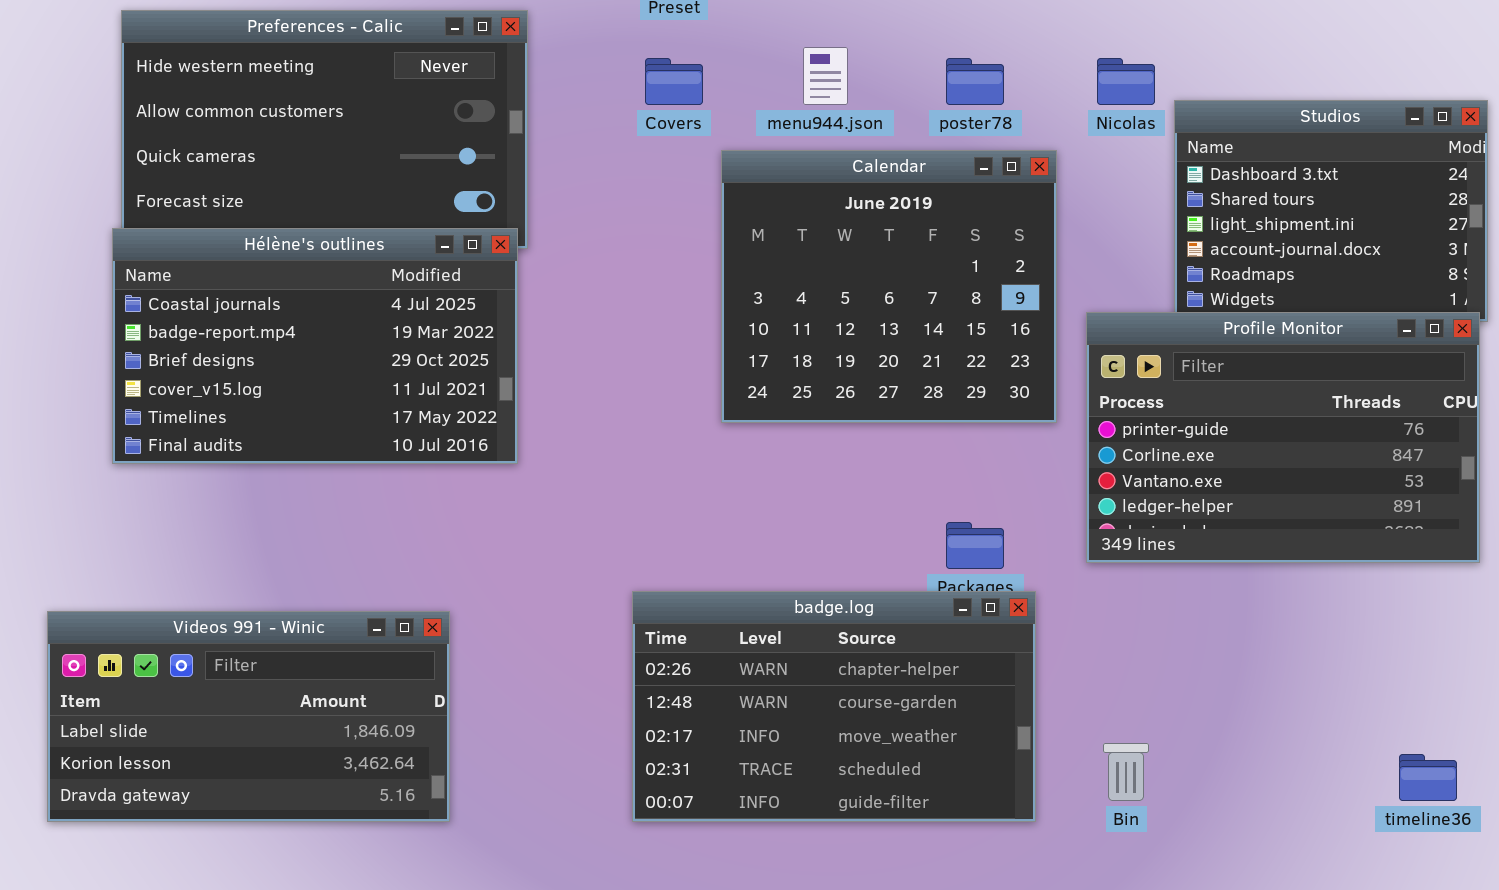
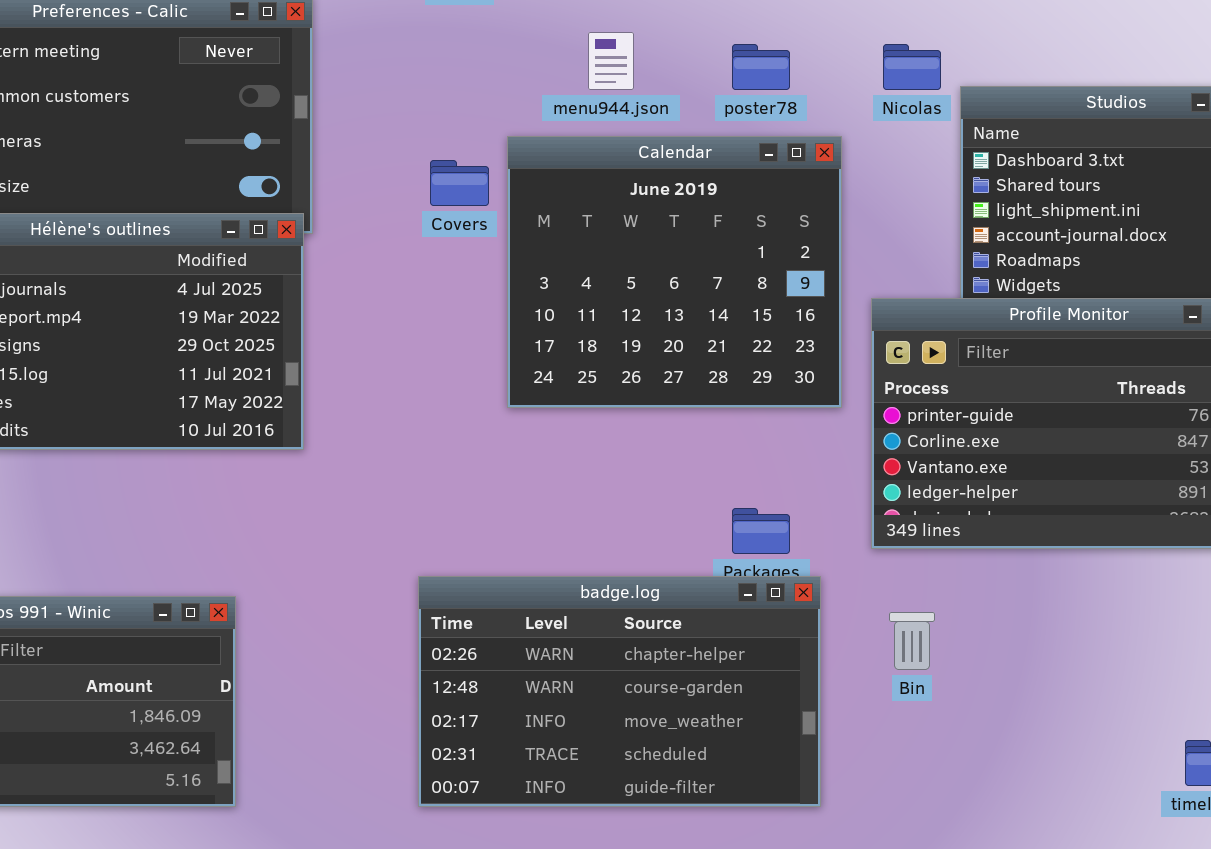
Covers: [645,58,703,105] -> [430,160,489,206], moved
Bin: [1103,743,1149,801] -> [889,612,935,670], moved

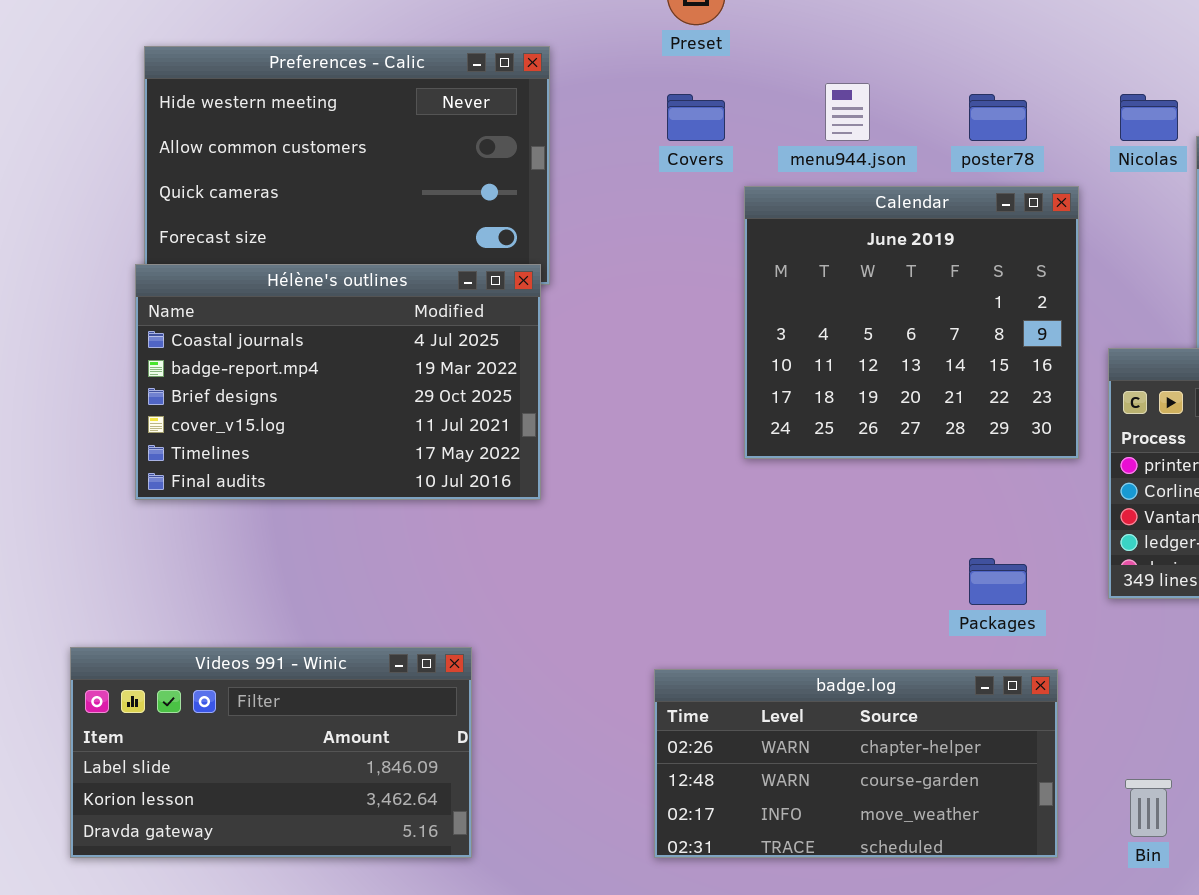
Covers: [430,160,489,206] -> [667,94,725,141], moved
badge.log: [418,576,821,807] -> [654,669,1058,858], resized
Bin: [889,612,935,670] -> [1125,779,1172,837], moved

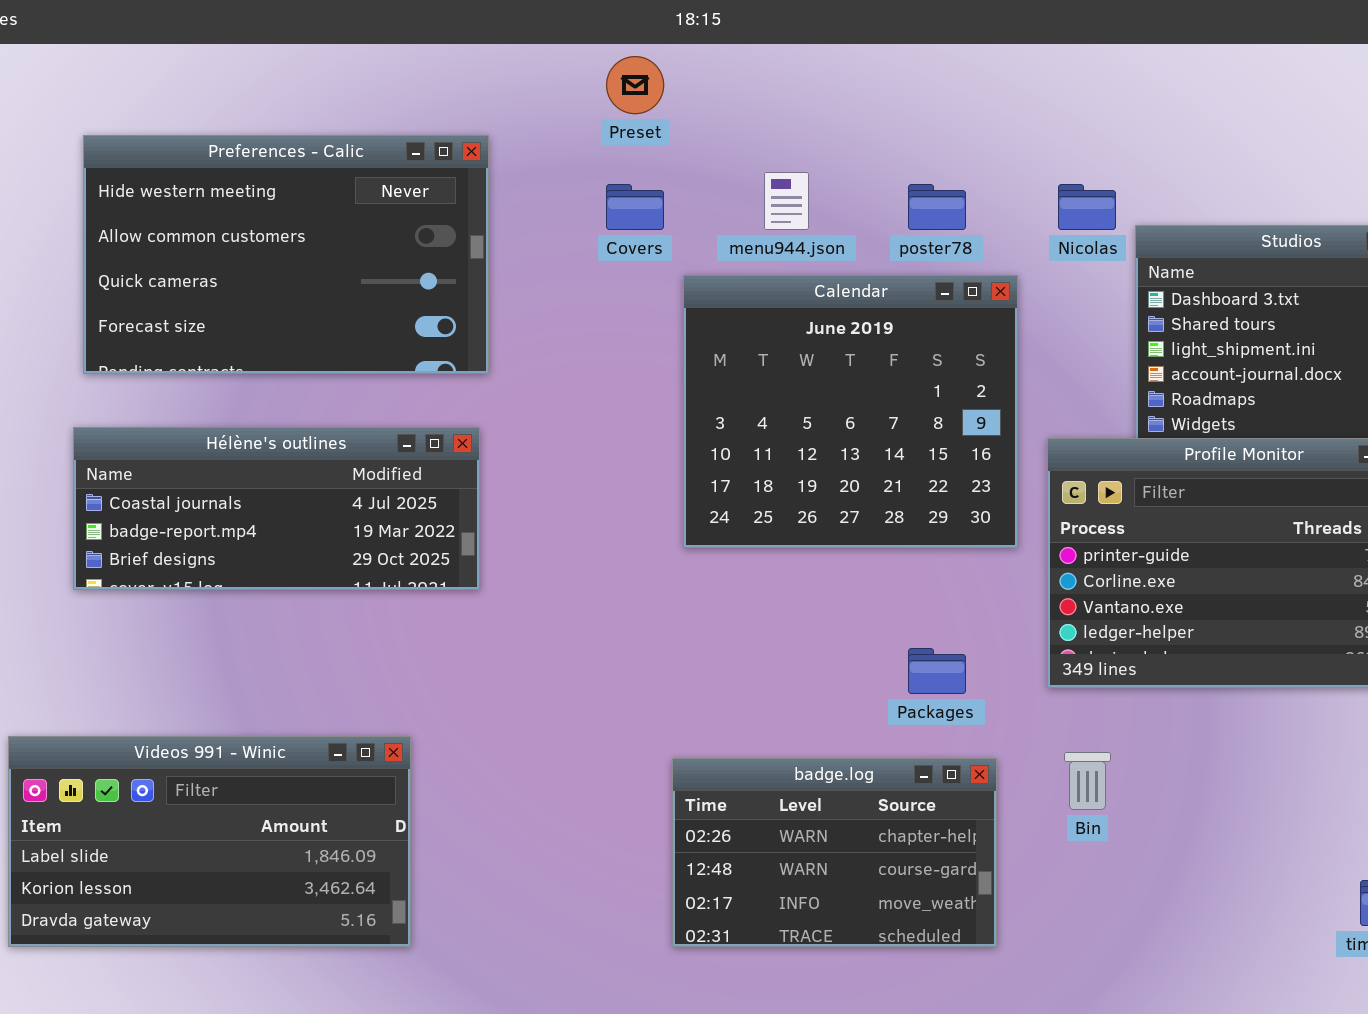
Hélène's outlines: [135,264,541,500] -> [73,427,480,590], resized
badge.log: [654,669,1058,858] -> [672,758,997,947], resized
Bin: [1125,779,1172,837] -> [1064,752,1111,810], moved

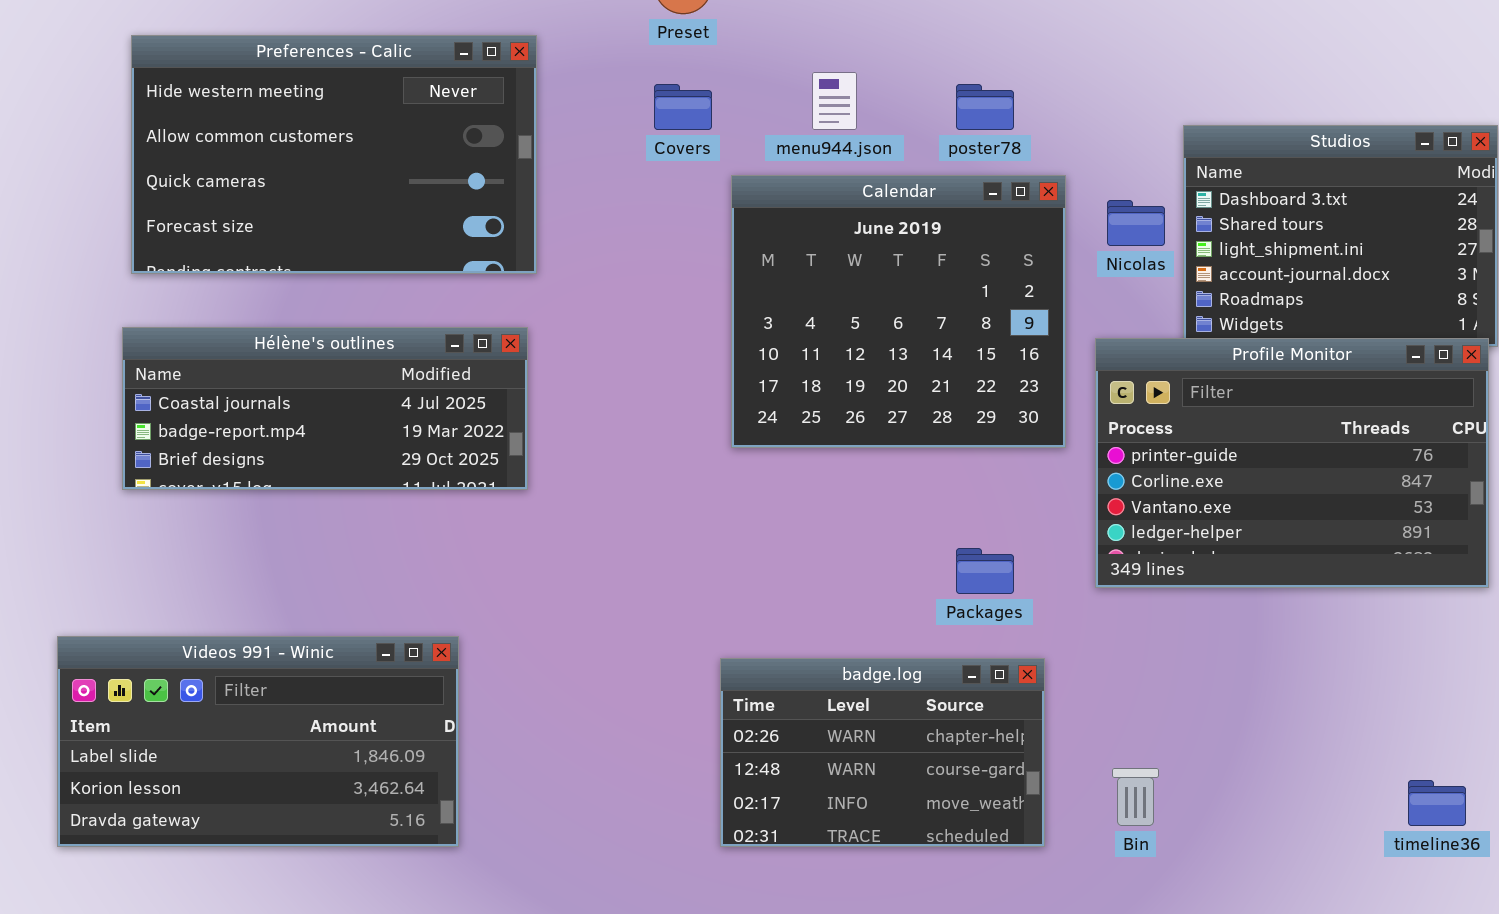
Nicolas: [1058,184,1116,230] -> [1107,200,1165,246], moved
Bin: [1064,752,1111,810] -> [1112,768,1159,826], moved

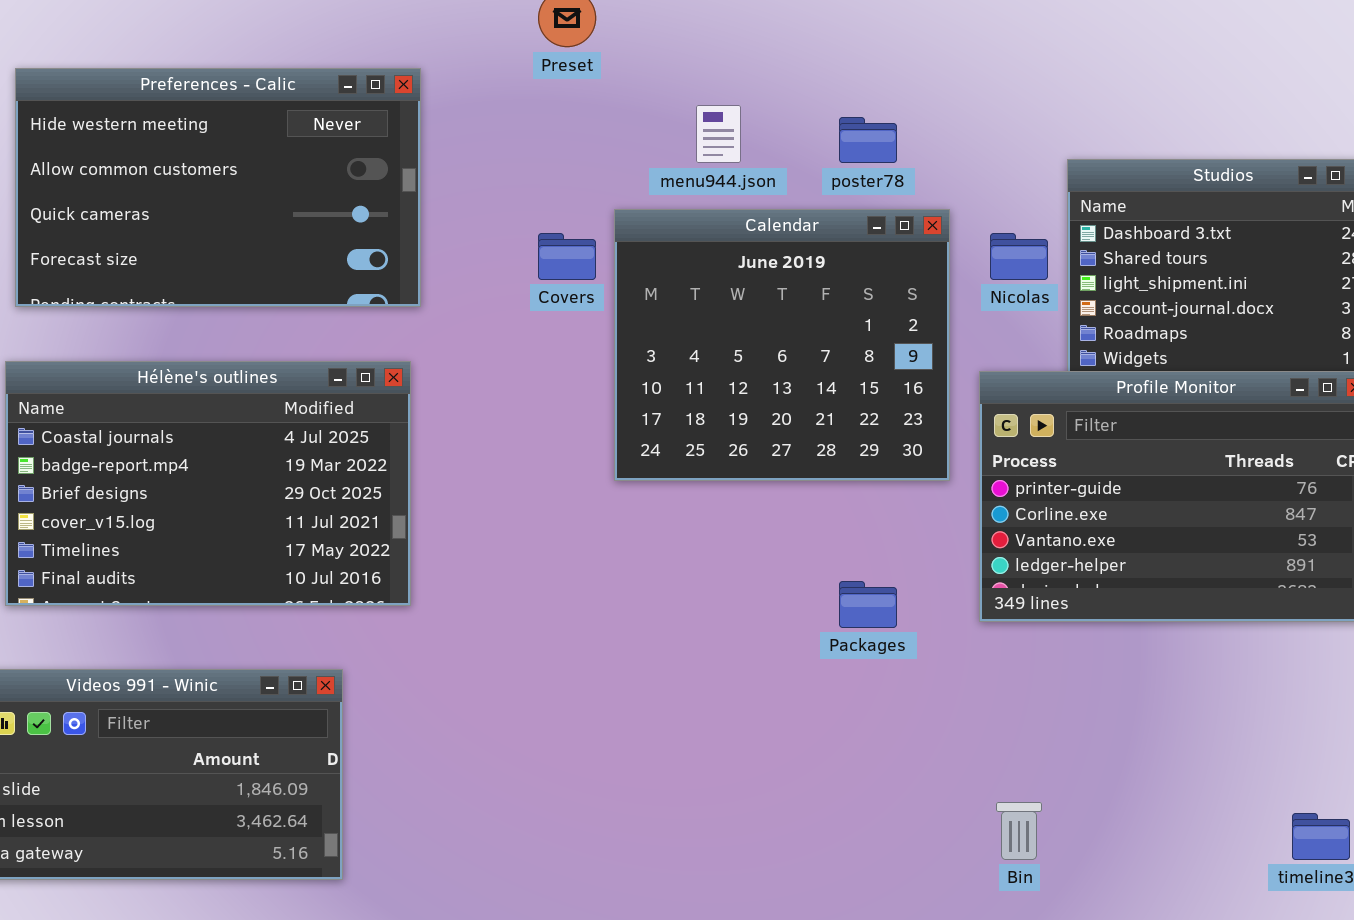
Covers: [654,84,712,130] -> [538,233,596,280], moved
Hélène's outlines: [122,327,528,490] -> [5,361,411,606], resized
badge.log: [720,658,1045,847] -> none, closed

